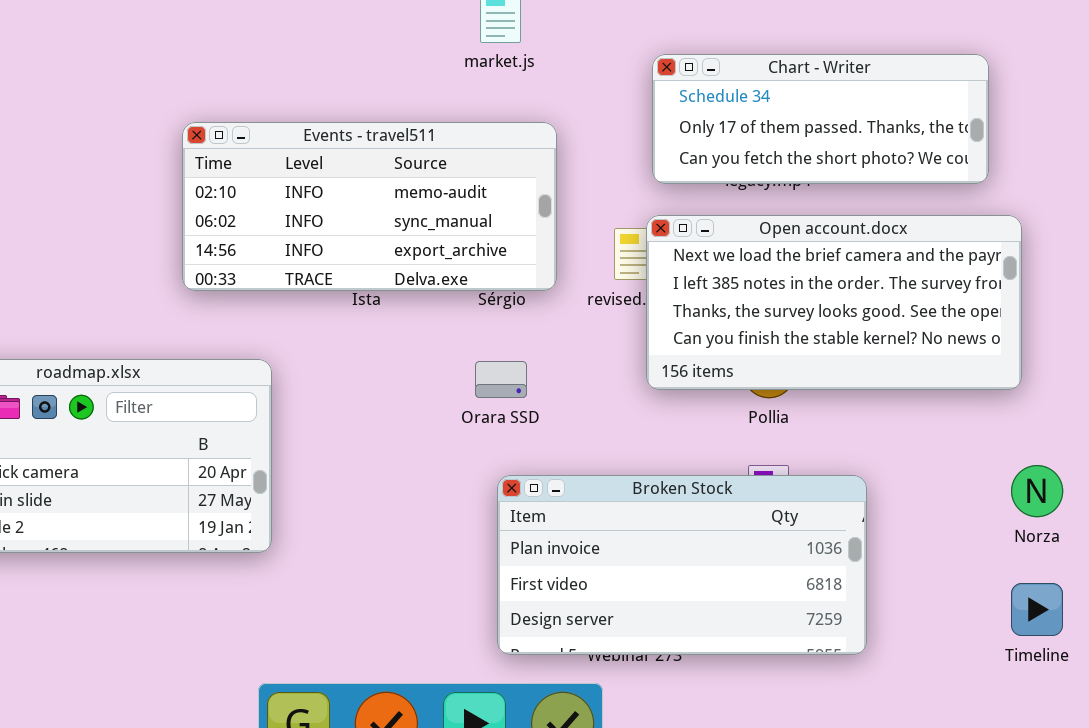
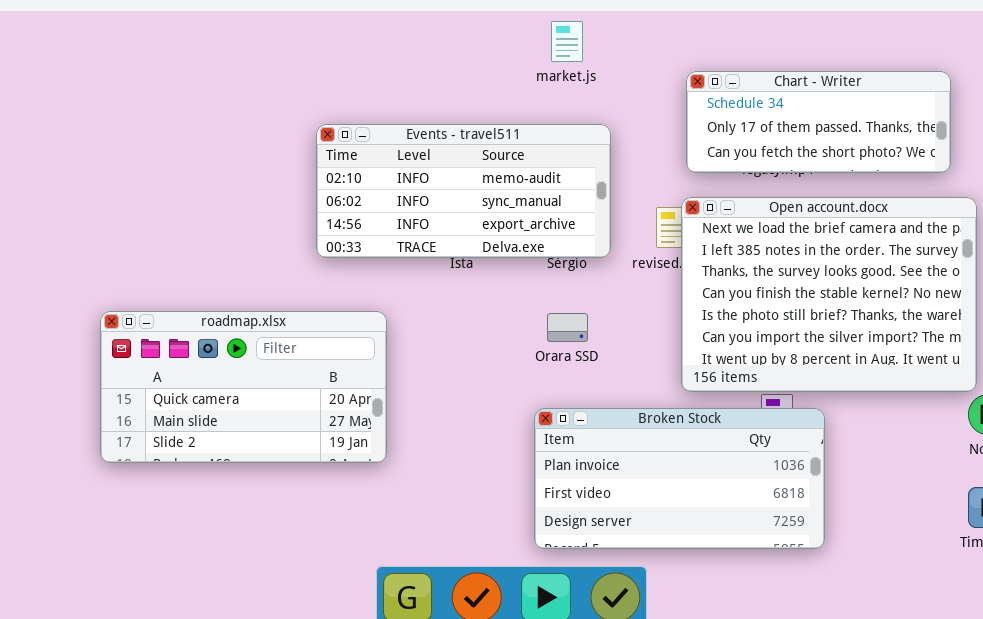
Open account.docx: [646,215,1022,390] -> [681,197,977,392], resized
Broken Stock: [497,475,867,655] -> [534,408,825,549], moved

